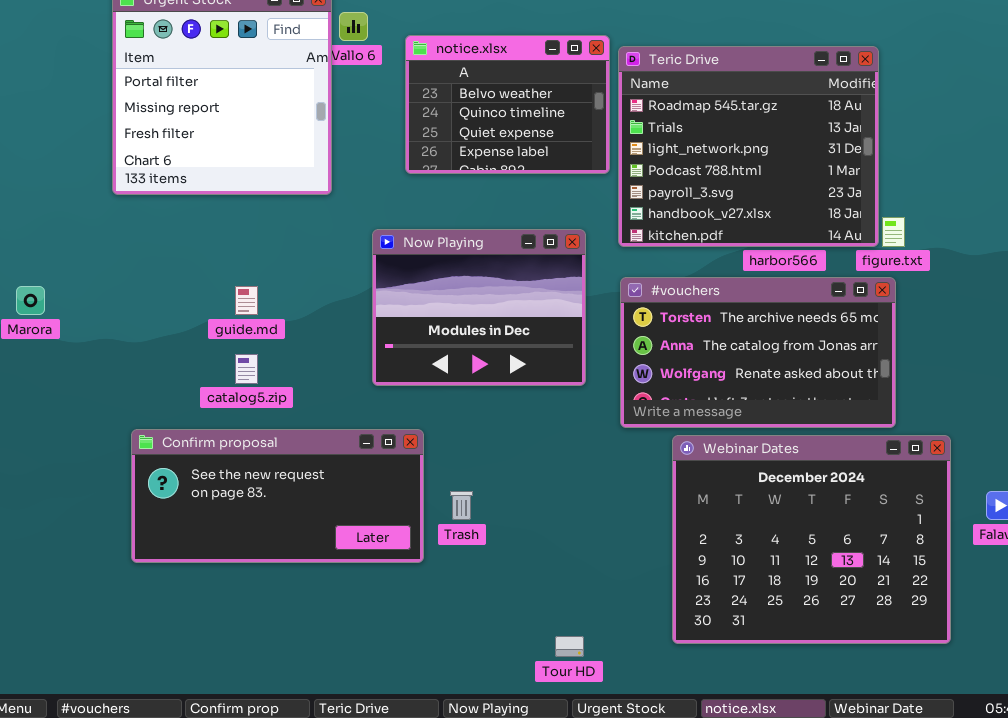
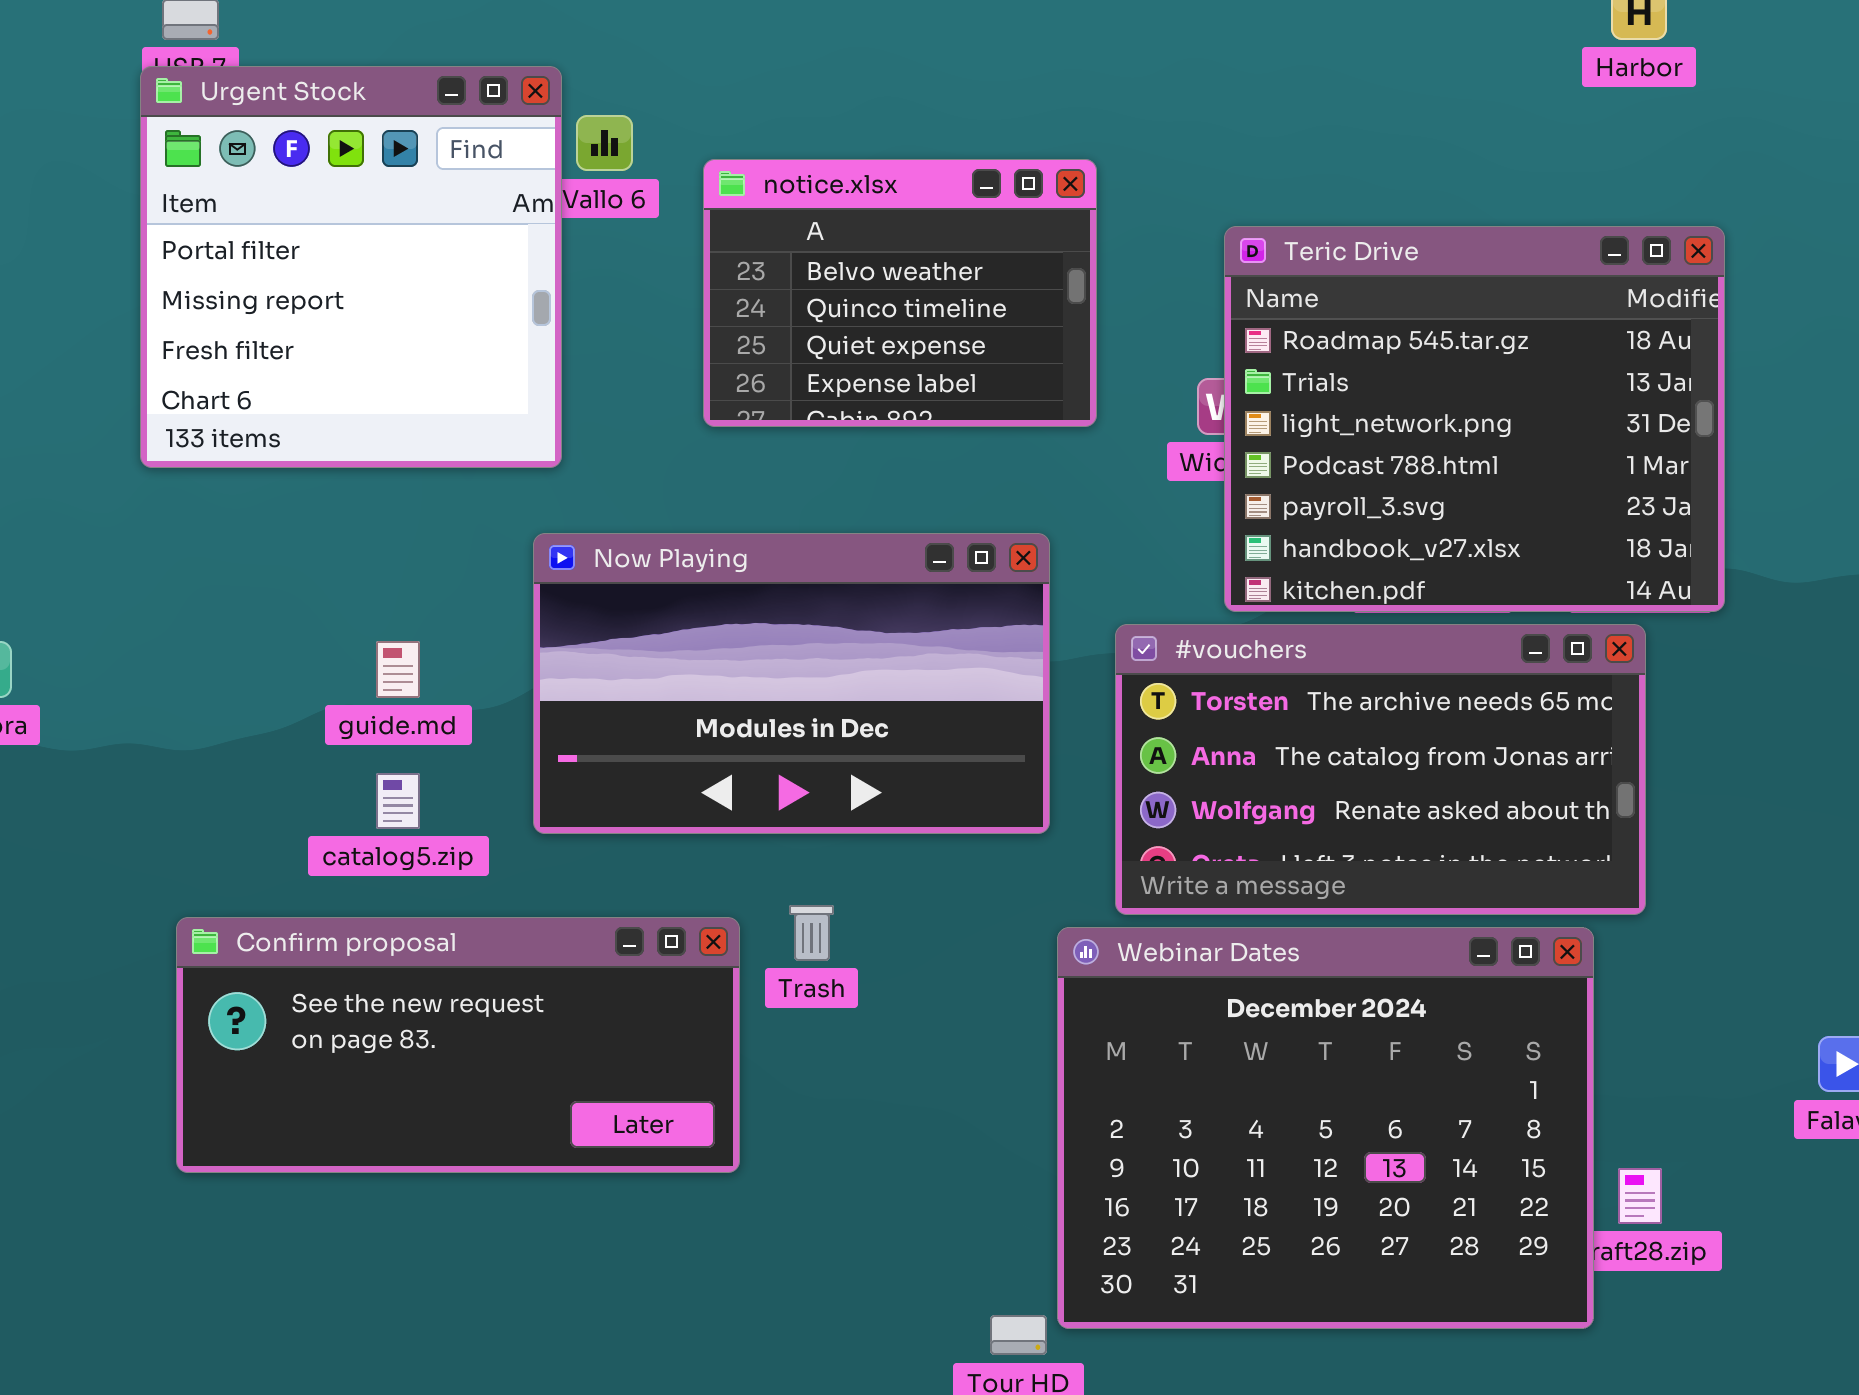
Teric Drive: [618,46,879,247] -> [1224,226,1725,612], moved
Now Playing: [372,229,586,386] -> [533,533,1050,834], resized
Webinar Dates: [672,435,951,644] -> [1057,927,1594,1329], moved
Trash: [450,491,473,520] -> [789,905,834,961], moved

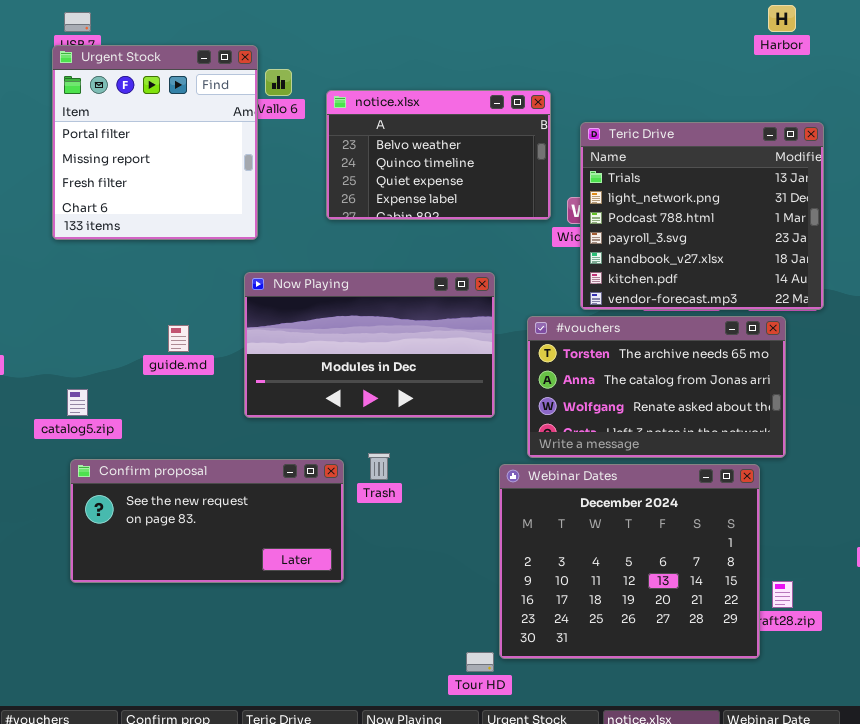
notice.xlsx: [703,159,1097,427] -> [326,90,551,220], resized
Teric Drive: [1224,226,1725,612] -> [580,122,824,310], scrolled down 1 row
catalog5.zip: [376,773,420,829] -> [67,389,88,416], moved

